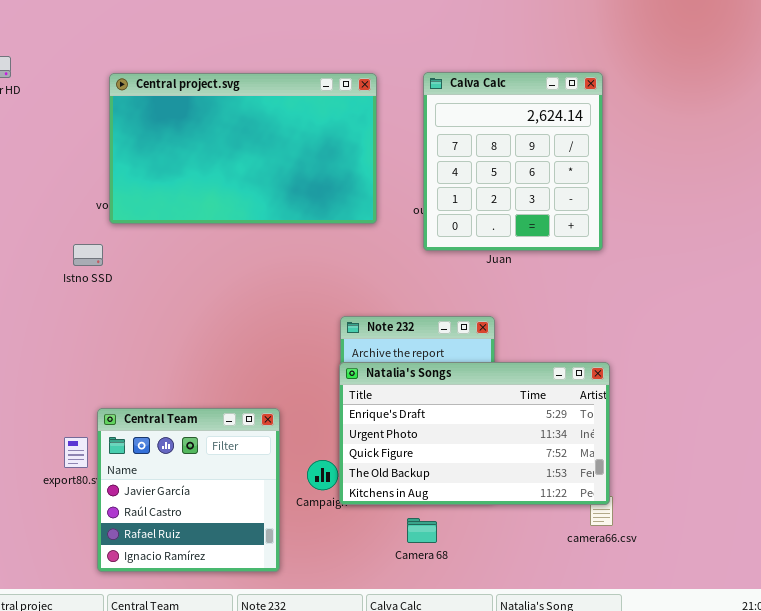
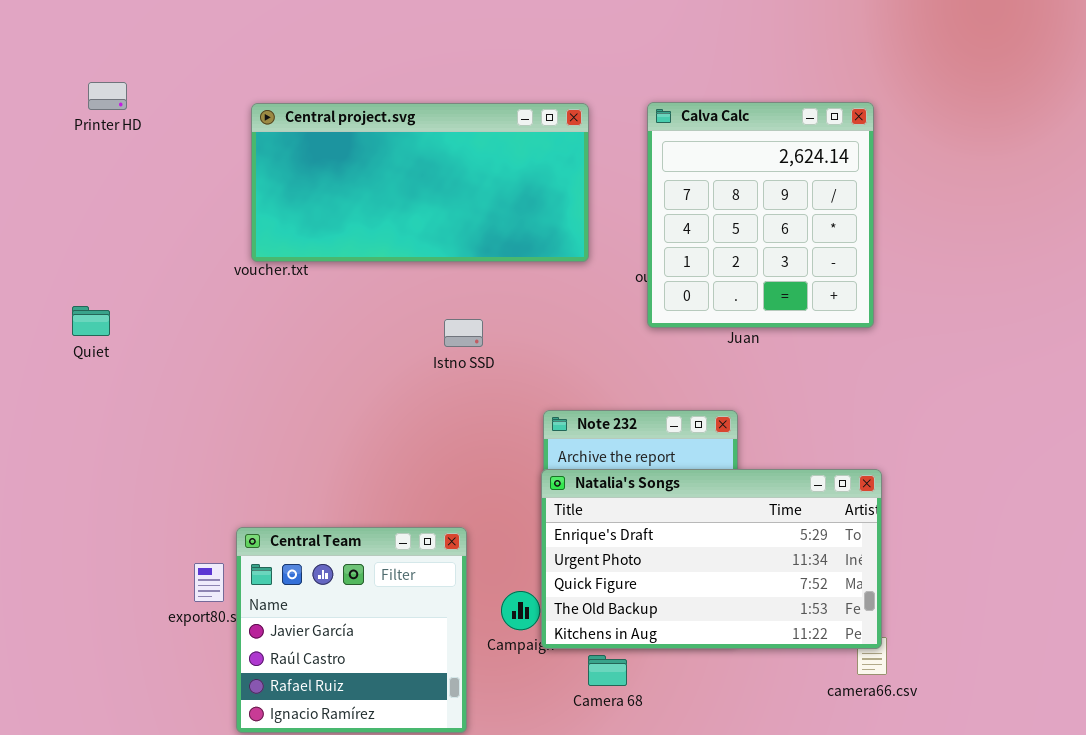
Central project.svg: [109,73,377,224] -> [251,103,589,262], resized
Istno SSD: [73,244,103,266] -> [444,319,483,347], moved
Camera 68: [407,518,437,543] -> [588,655,627,686], moved

